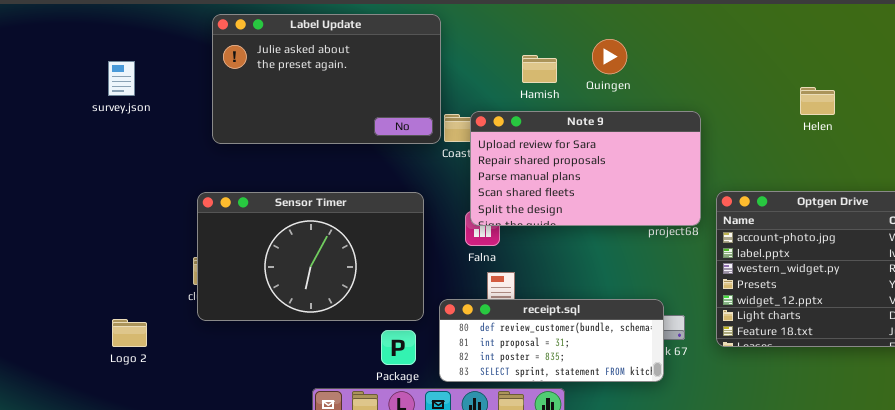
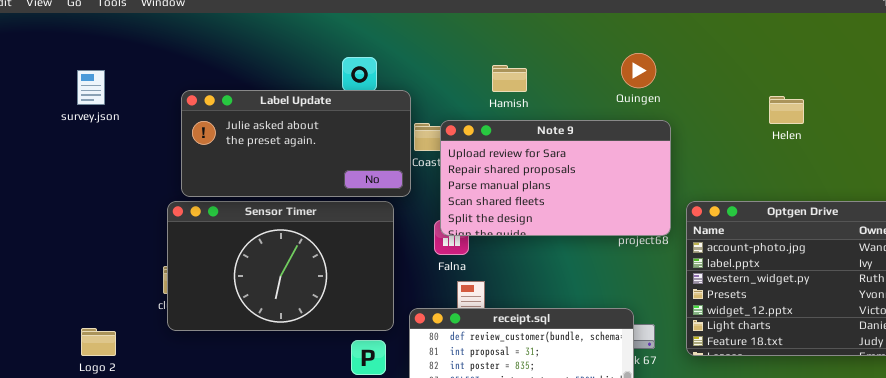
Label Update: [212,14,441,144] -> [181,90,411,197], moved, resized
Quingen: [592,39,627,74] -> [621,53,656,88], moved

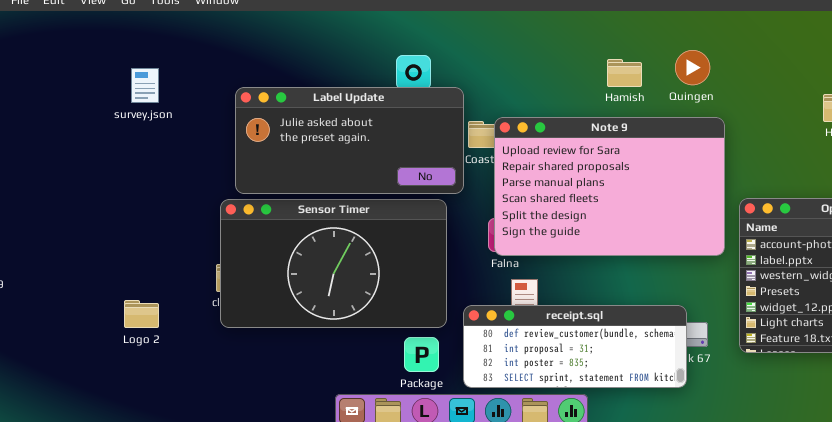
Hamish: [492,65,527,92] -> [607,59,642,87], moved
Note 9: [440,120,671,236] -> [494,117,725,256], resized
Logo 2: [81,328,116,356] -> [124,300,159,328], moved

